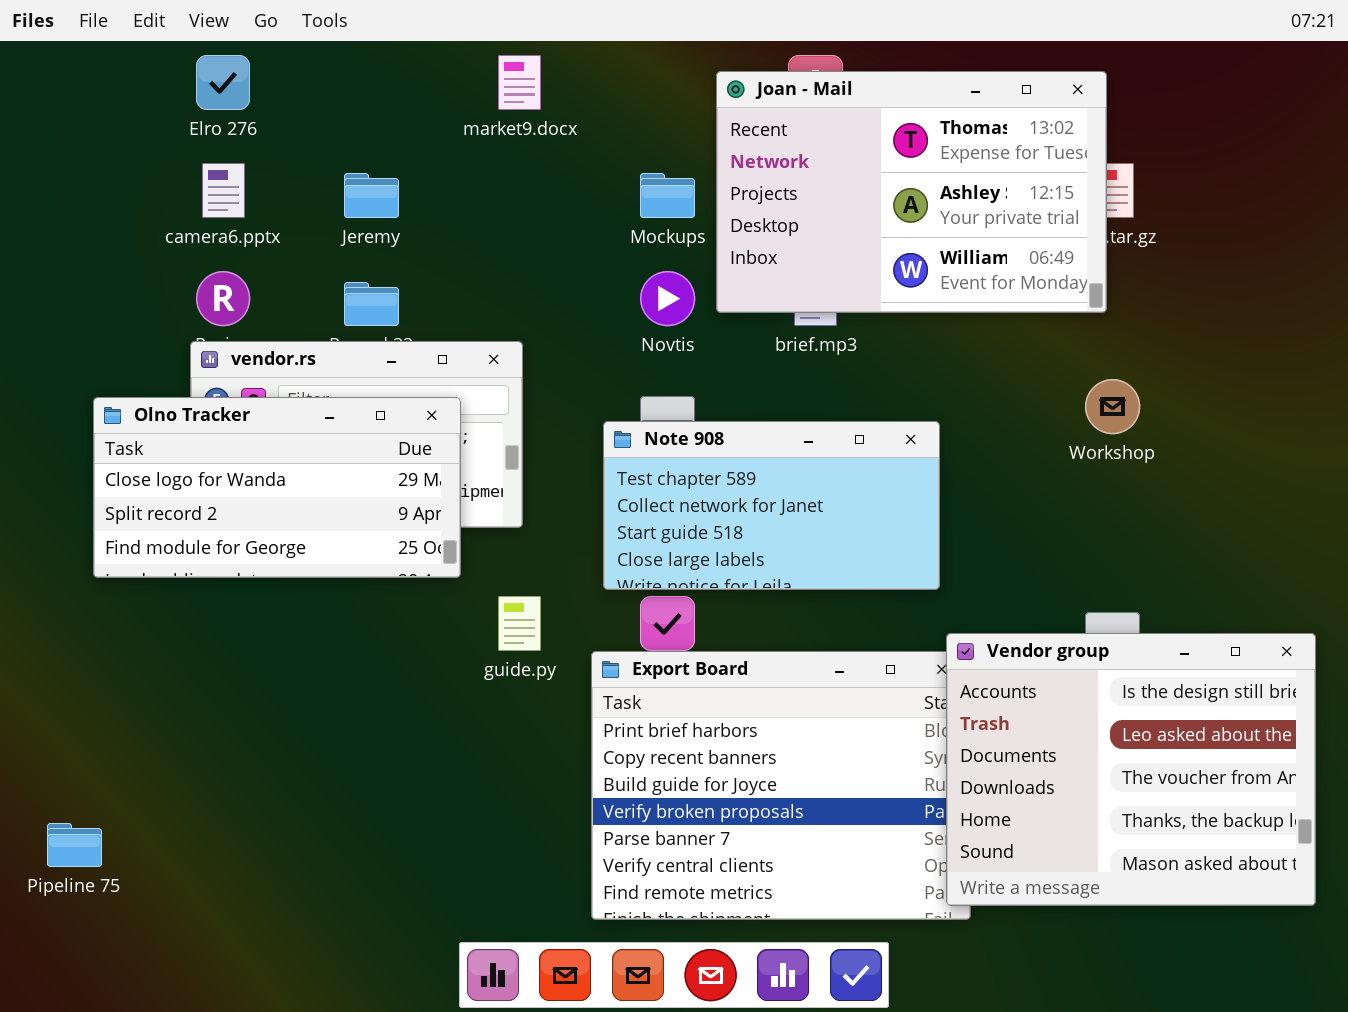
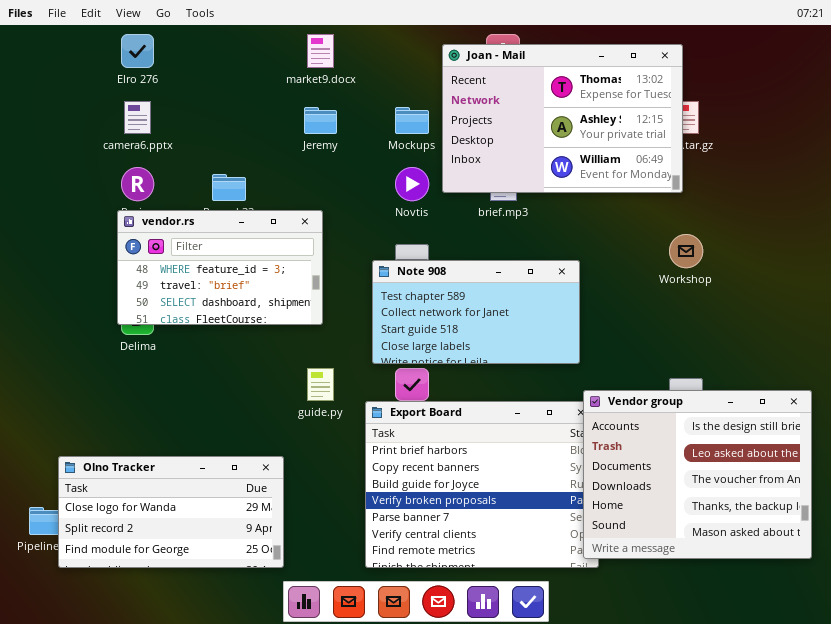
Jeremy: [344,173,399,218] -> [304,107,337,134], moved
Olno Tracker: [93,397,461,578] -> [58,456,284,568], moved

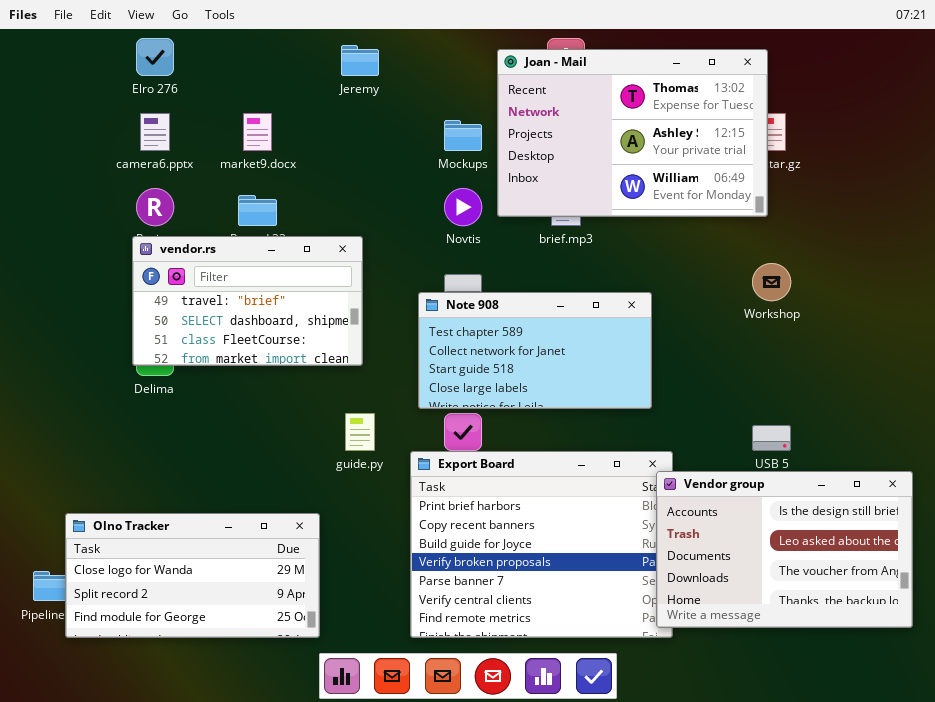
market9.docx: [307,34,334,68] -> [243,113,272,151], moved
Jeremy: [304,107,337,134] -> [341,45,379,76], moved
vendor.rs: [117,210,323,325] -> [132,236,363,366], scrolled down 1 row
Vendor group: [583,390,812,559] -> [656,471,913,628], resized

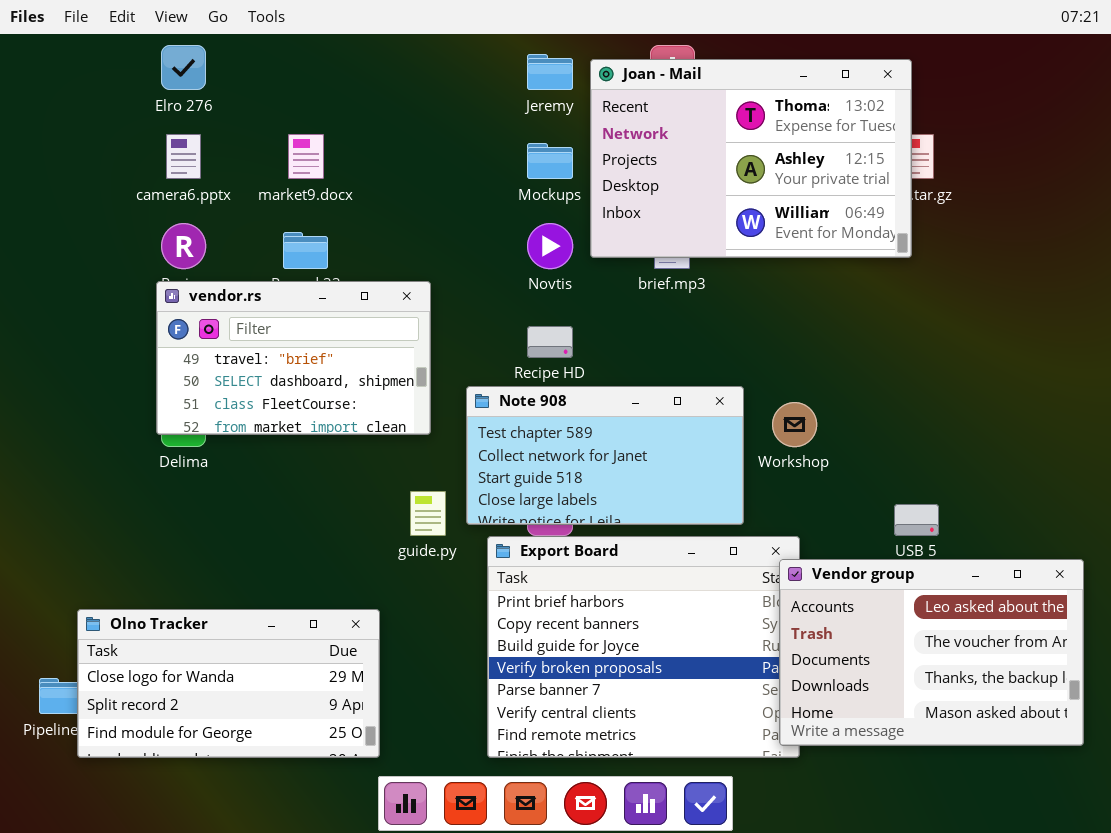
Jeremy: [341,45,379,76] -> [527,54,573,90], moved
Workshop: [752,263,791,301] -> [772,402,817,447], moved
Note 908: [418,292,652,409] -> [466,386,744,525], moved
Vendor group: [656,471,913,628] -> [779,559,1084,746], scrolled down 1 row

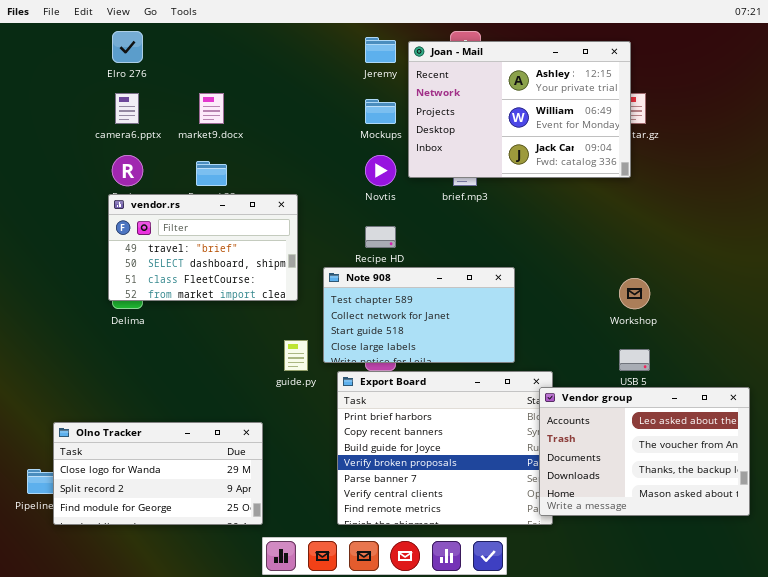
Joan - Mail: [590,59,912,258] -> [408,41,631,178], scrolled down 1 row
Workshop: [772,402,817,447] -> [619,278,650,309], moved

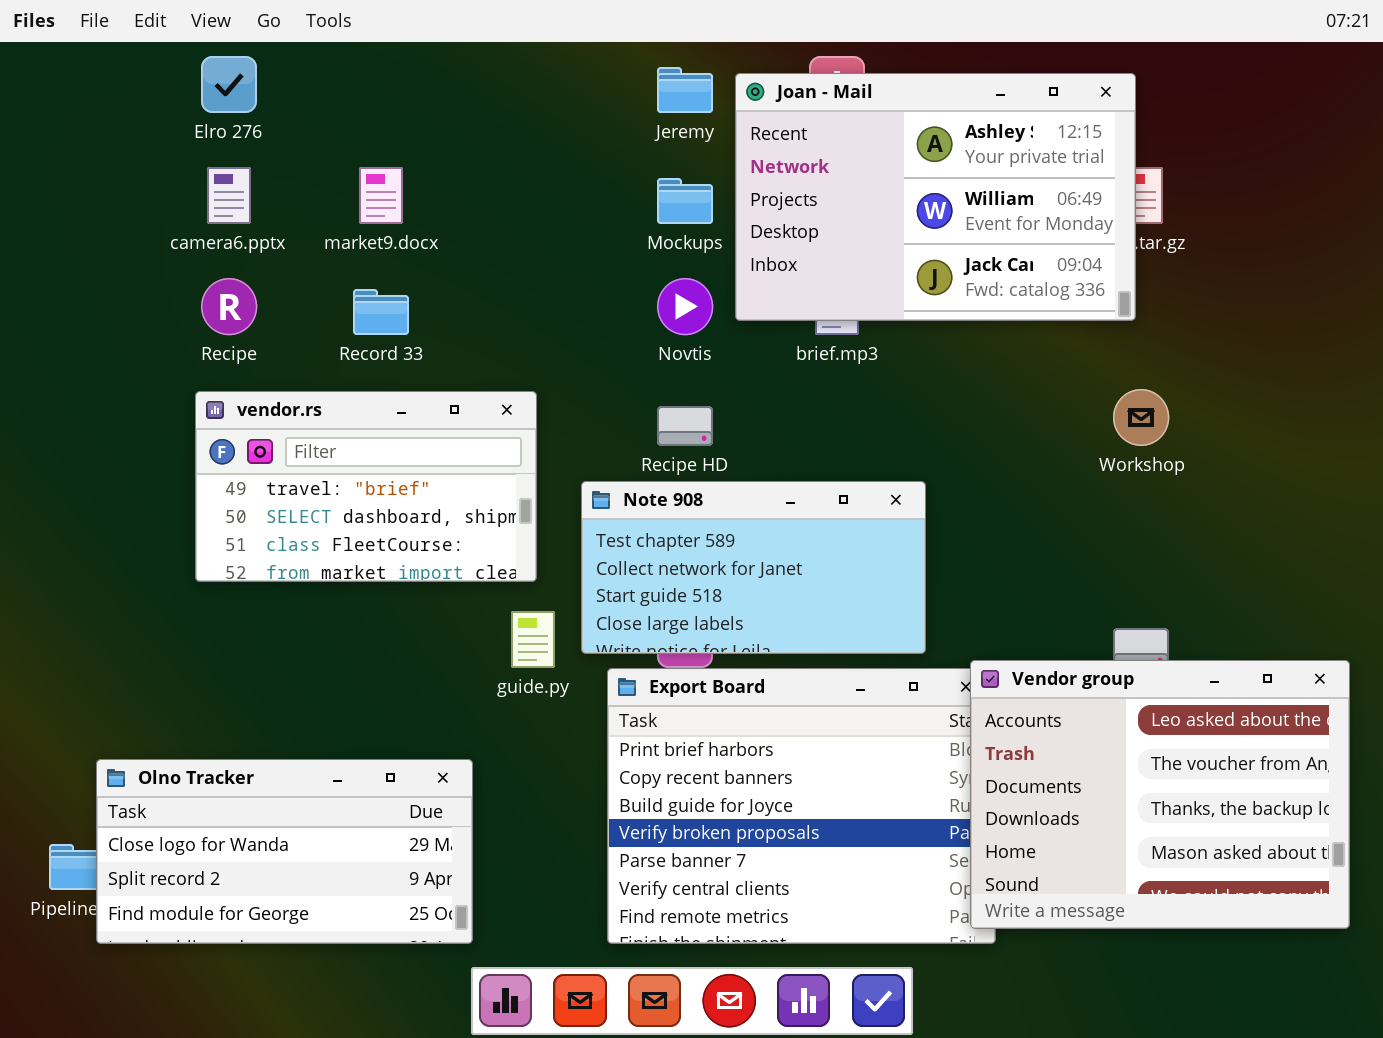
vendor.rs: [108,194,298,301] -> [195,391,537,582], moved
Workshop: [619,278,650,309] -> [1113,389,1169,446], moved
Vendor group: [539,387,750,516] -> [970,660,1350,929], resized

